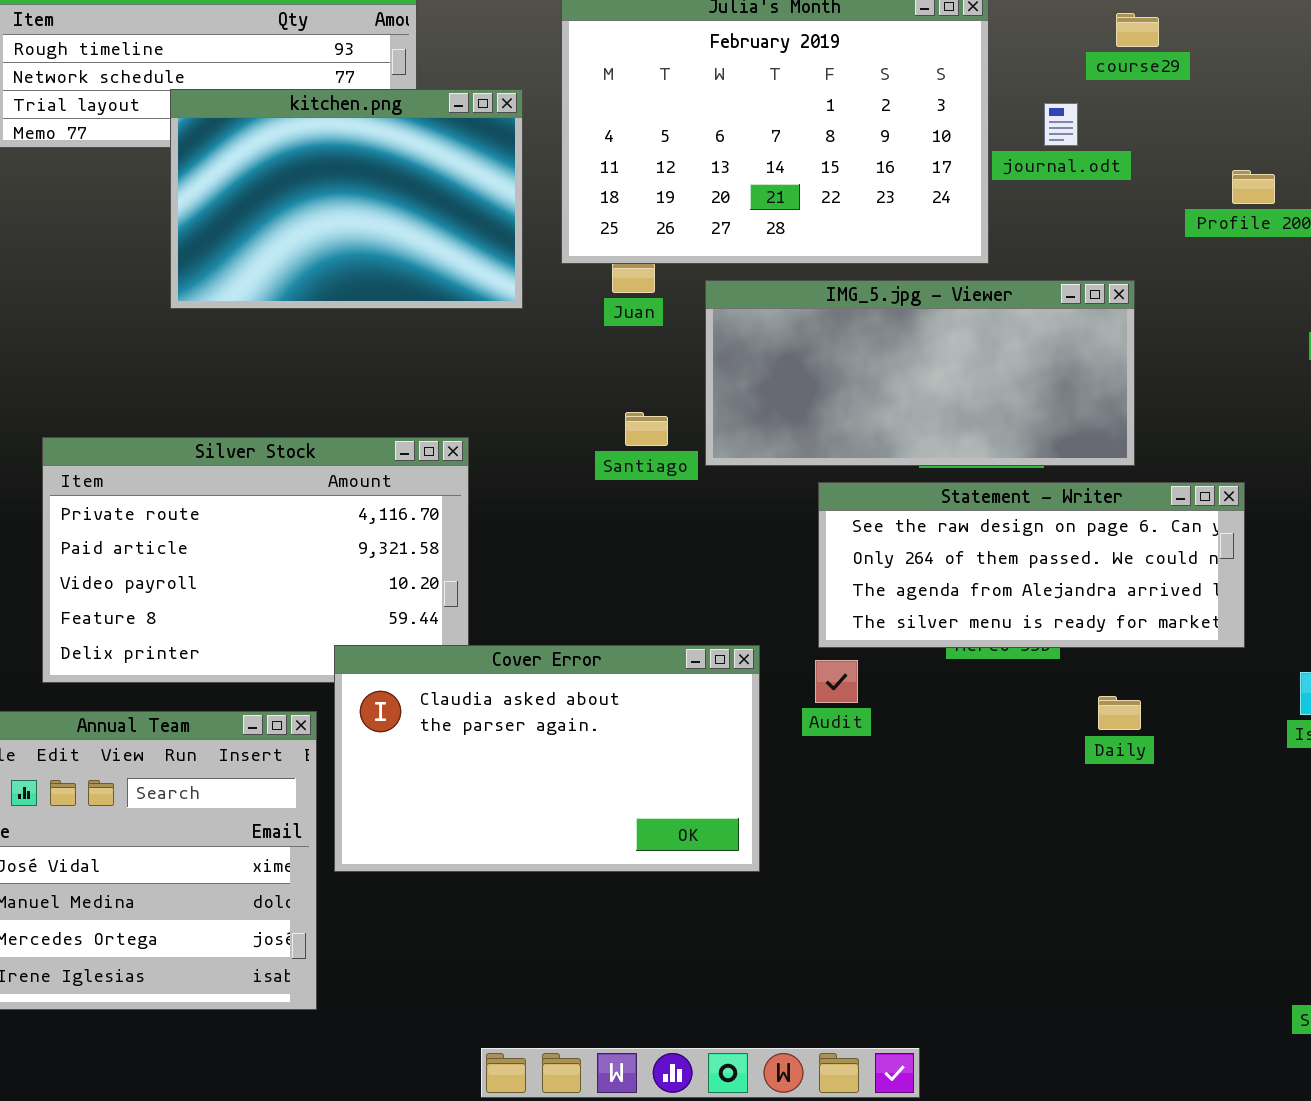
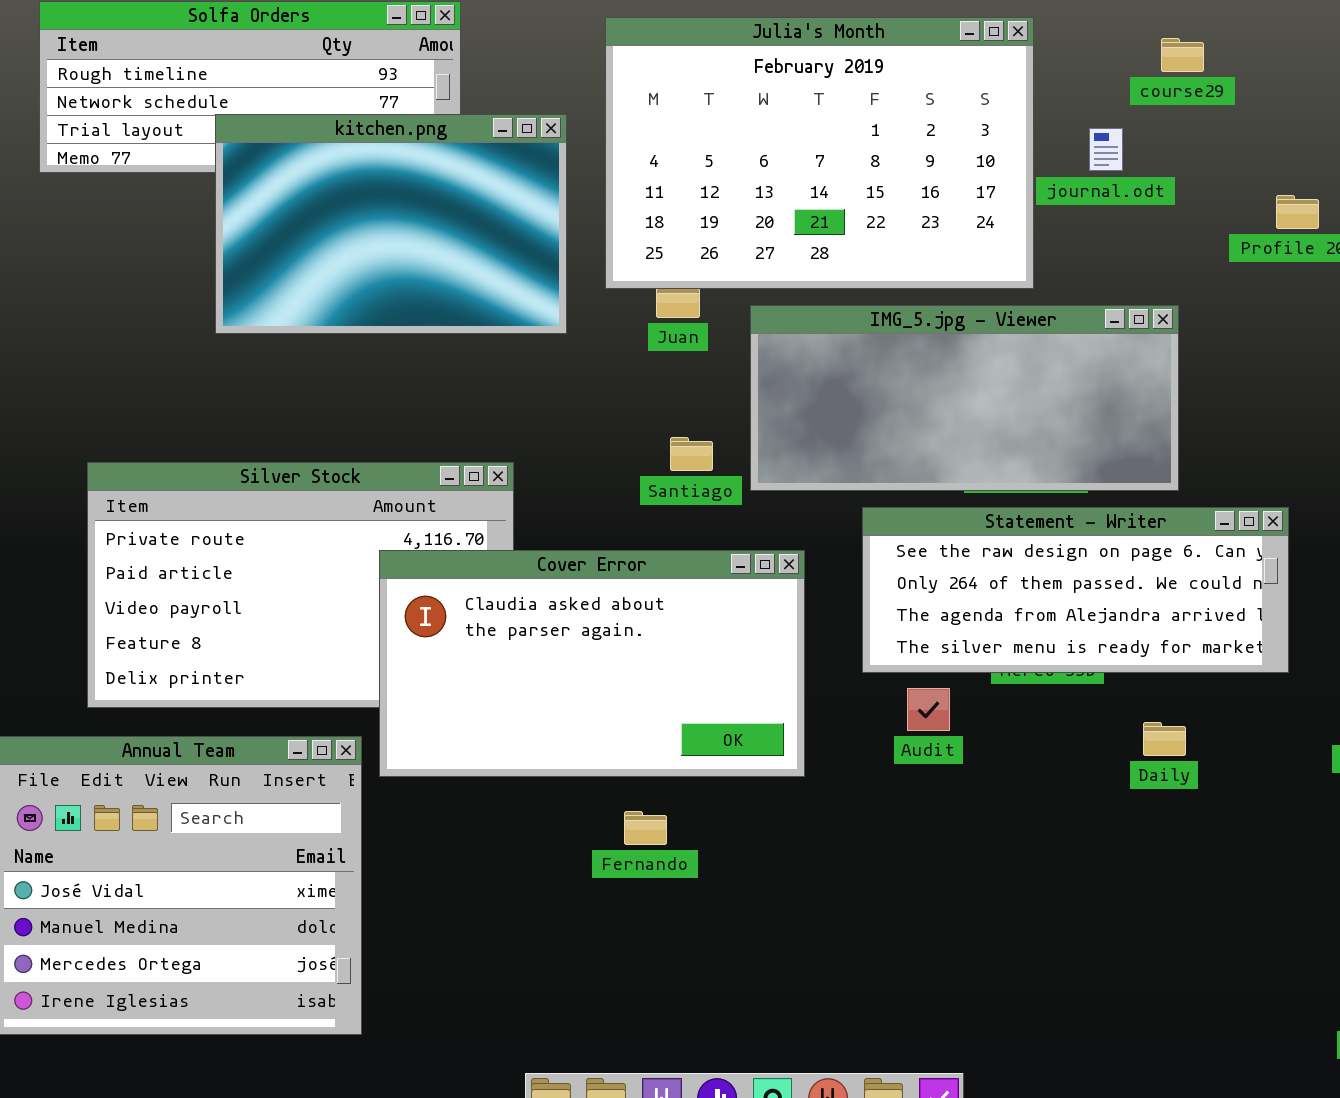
Cover Error: [334,645,760,872] -> [379,550,805,777], moved
Audit: [815,660,858,703] -> [907,688,950,731], moved

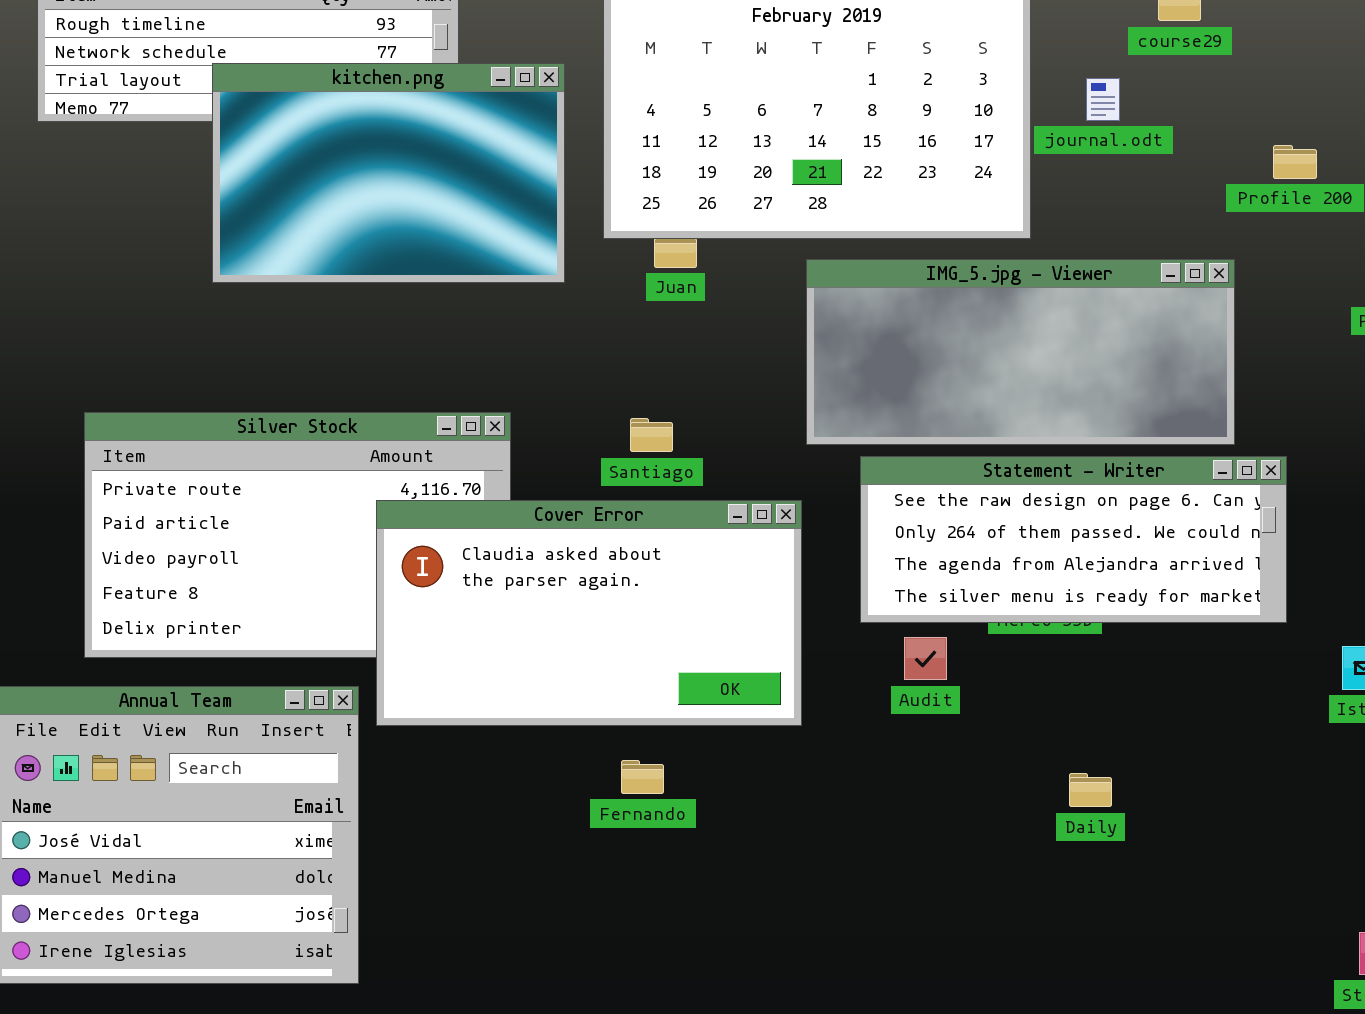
IMG_5.jpg - Viewer: [750,305,1179,491] -> [806,259,1235,445], moved
Santiago: [670,437,713,471] -> [630,418,673,452], moved
Daily: [1143,722,1186,756] -> [1069,773,1112,807], moved

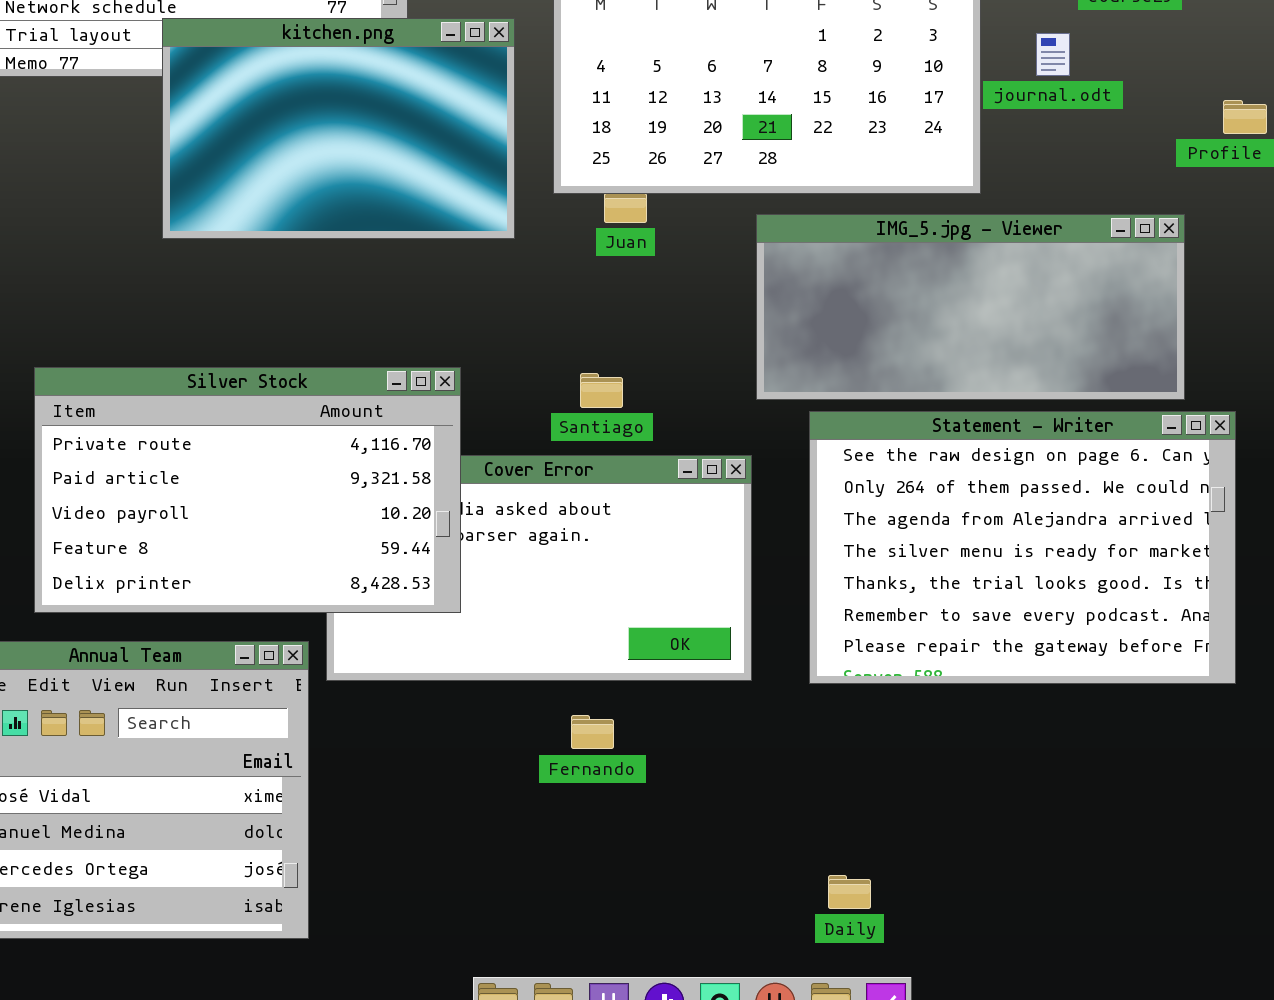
Silver Stock: [84,412,511,658] -> [34,367,461,613], raised
Statement - Writer: [860,456,1287,623] -> [809,411,1236,684], resized
Daily: [1069,773,1112,807] -> [828,875,871,909], moved

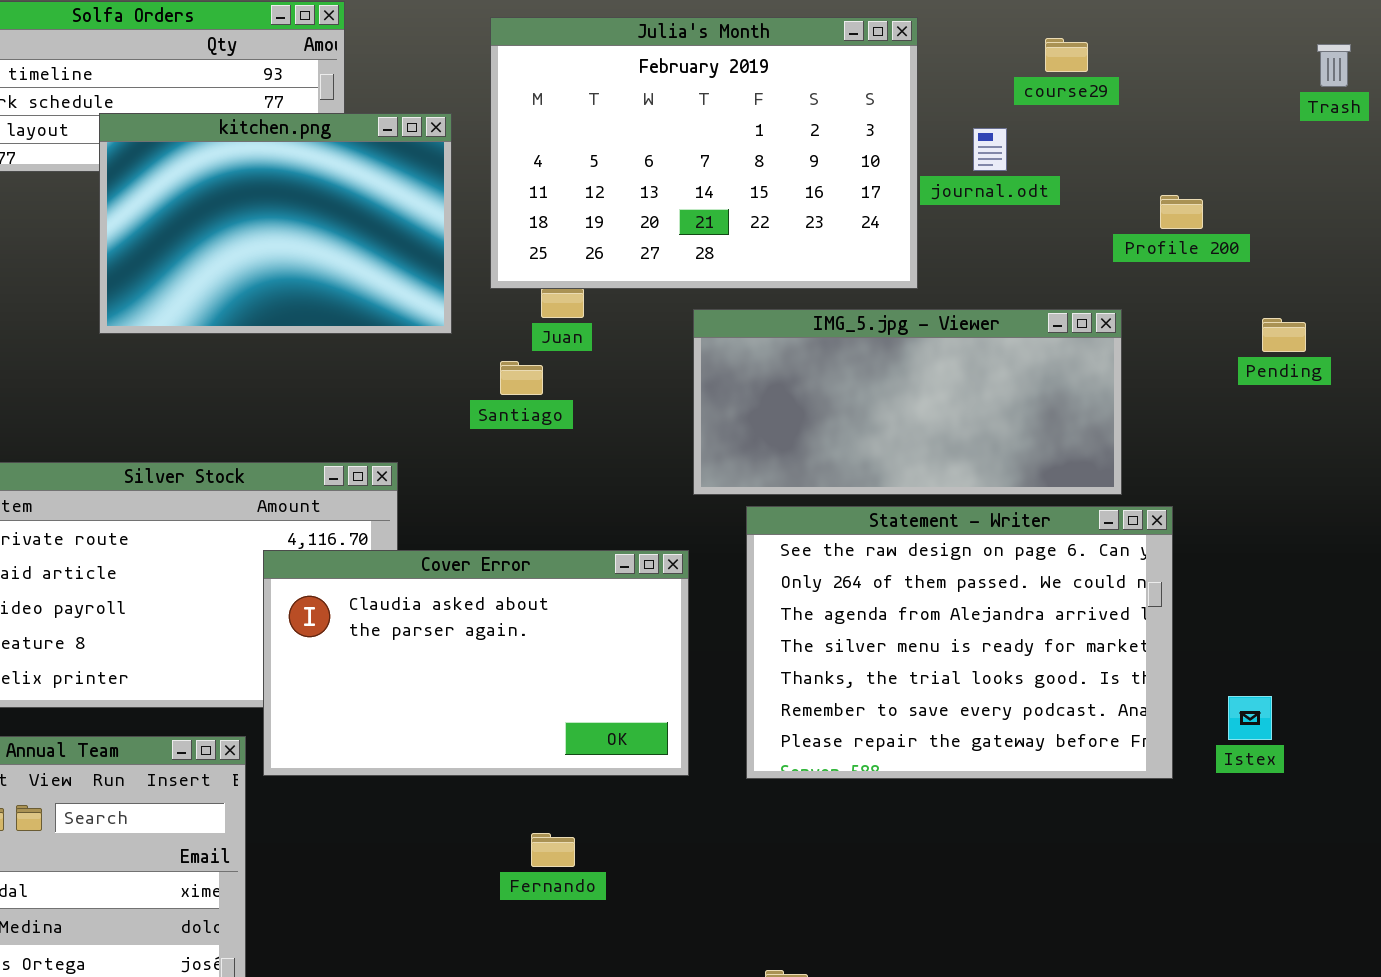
Santiago: [580,373,623,408] -> [500,361,543,395], moved
Cover Error: [326,455,752,681] -> [263,550,689,776], raised
Fernando: [571,715,614,749] -> [531,833,575,867], moved

